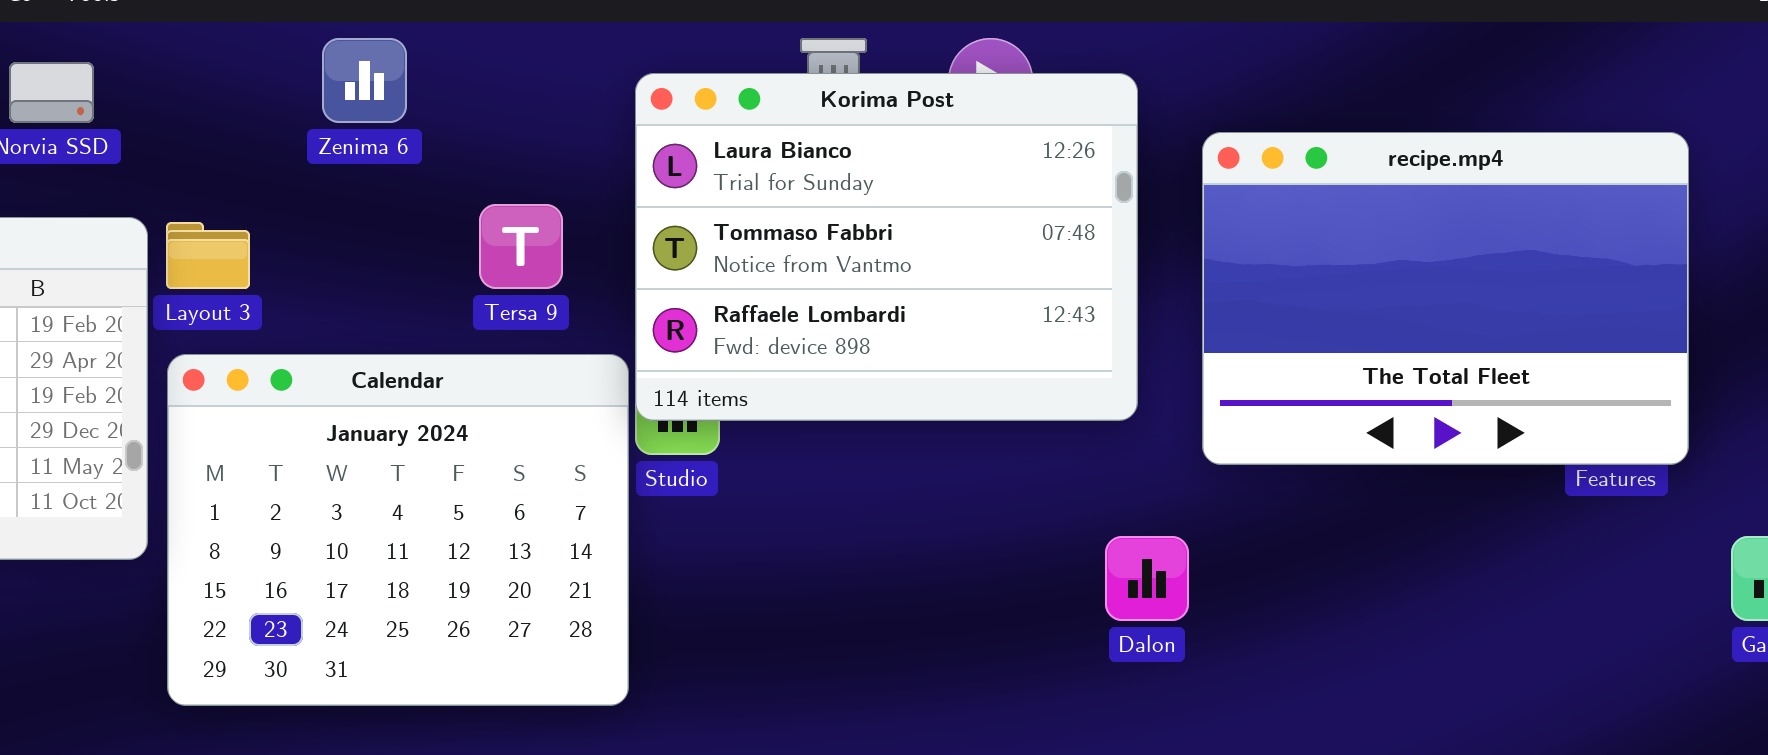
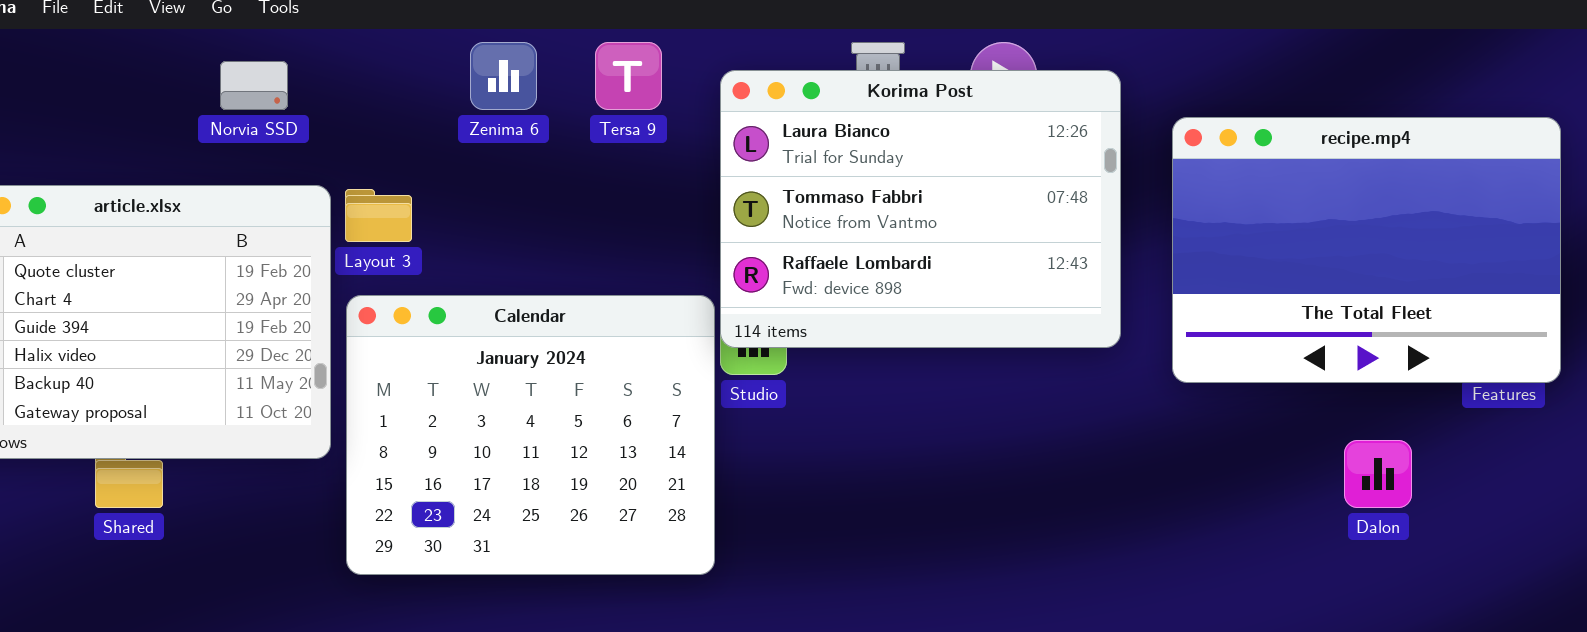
Tersa 9: [479,204,563,289] -> [595,42,662,110], moved
Dalon: [1105,536,1189,621] -> [1344,440,1412,508], moved

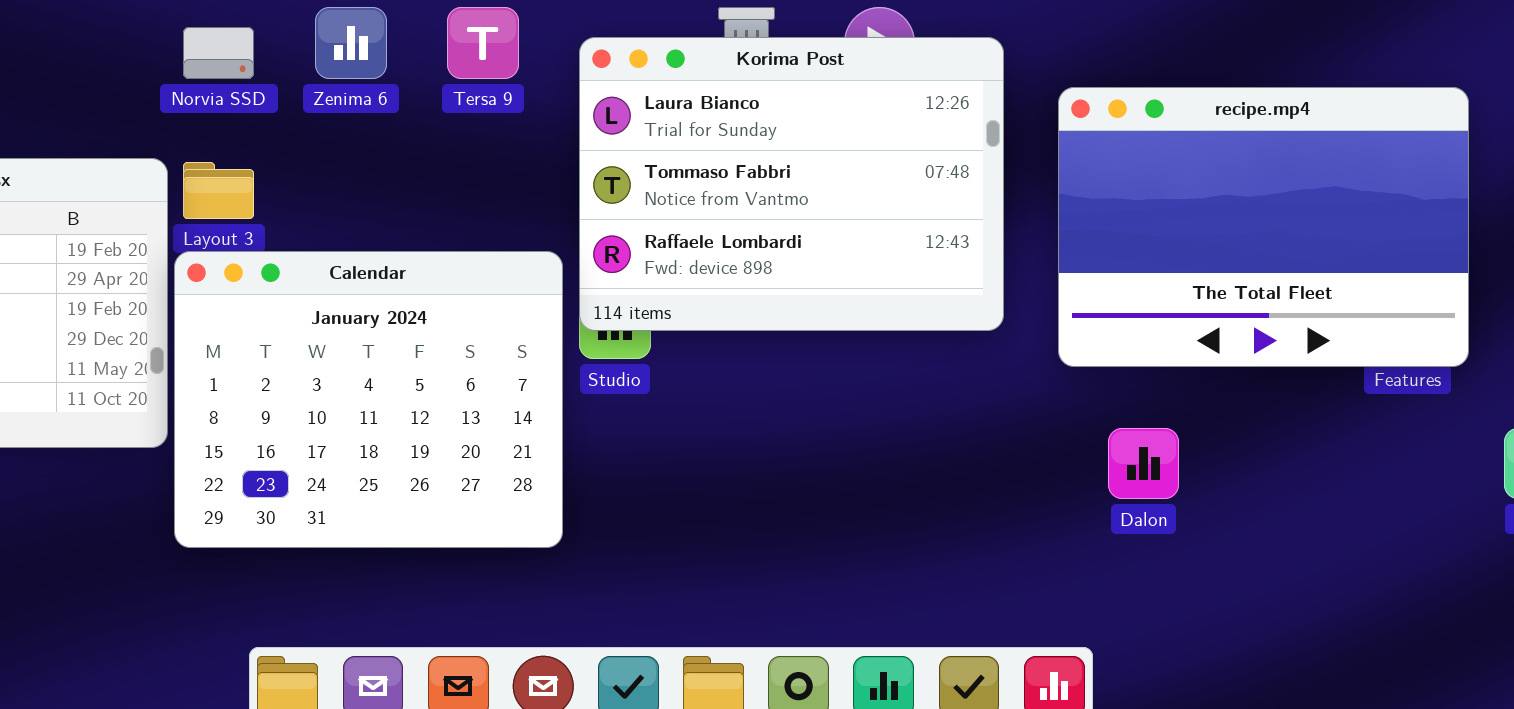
Norvia SSD: [220,61,288,110] -> [183,27,254,79], moved
Calendar: [346,295,715,575] -> [174,251,563,548], moved
Dalon: [1344,440,1412,508] -> [1108,428,1179,499], moved

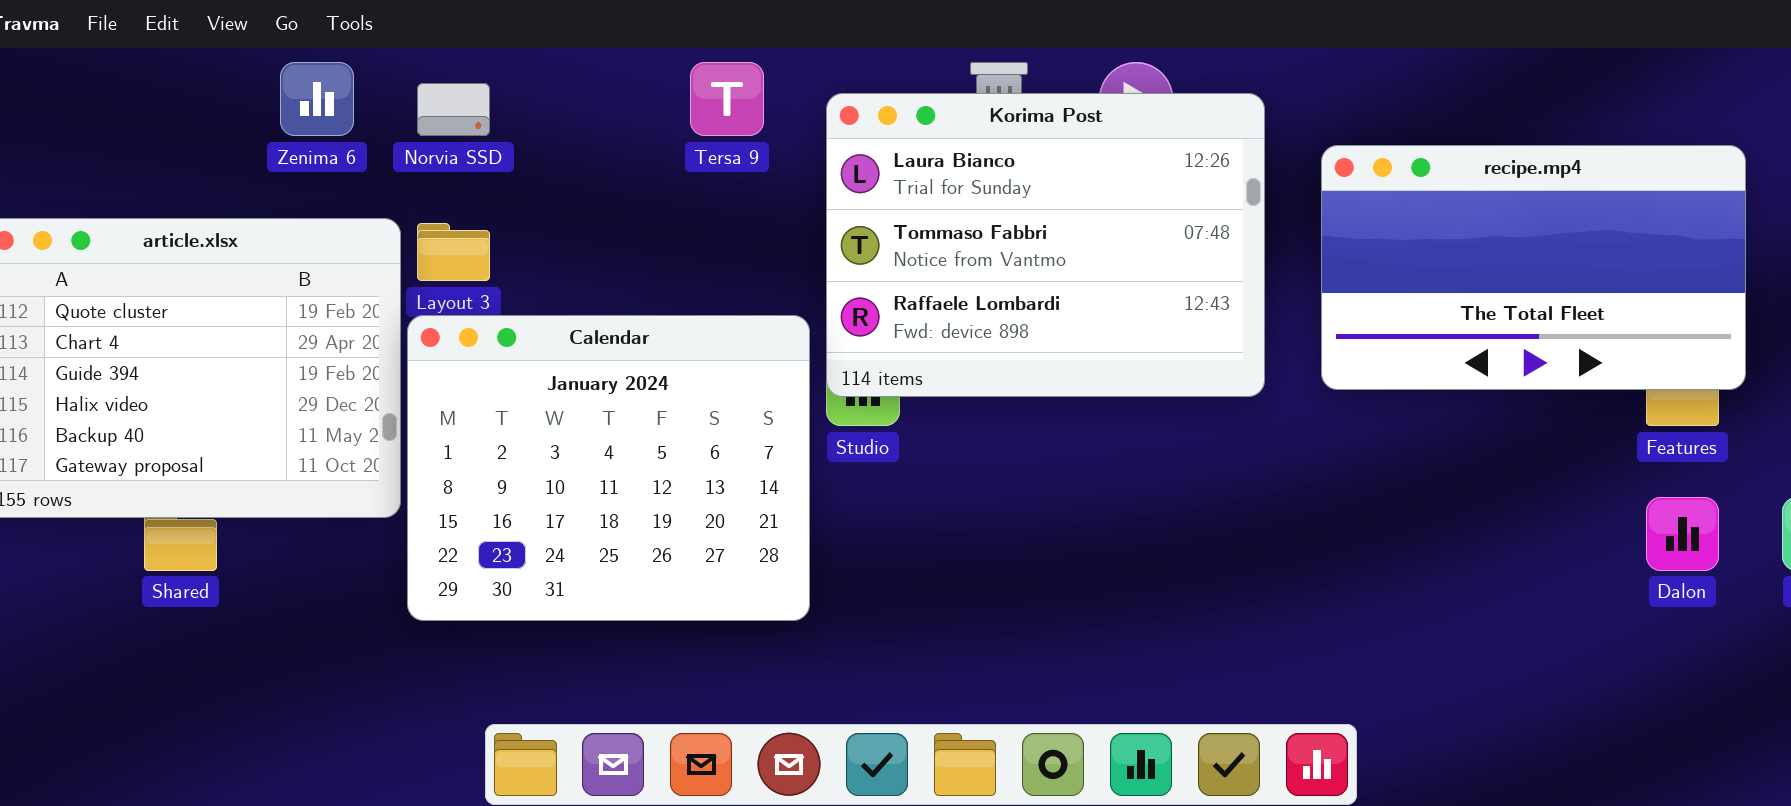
Zenima 6: [315,7,387,79] -> [280,62,354,136], moved
recipe.mp4: [1058,87,1469,367] -> [1321,145,1746,390], resized
Dalon: [1108,428,1179,499] -> [1646,497,1719,571], moved

